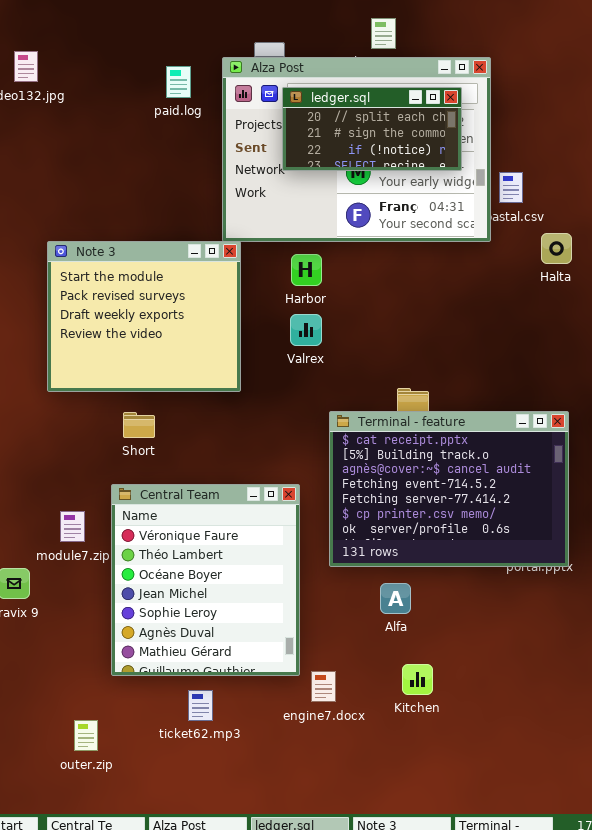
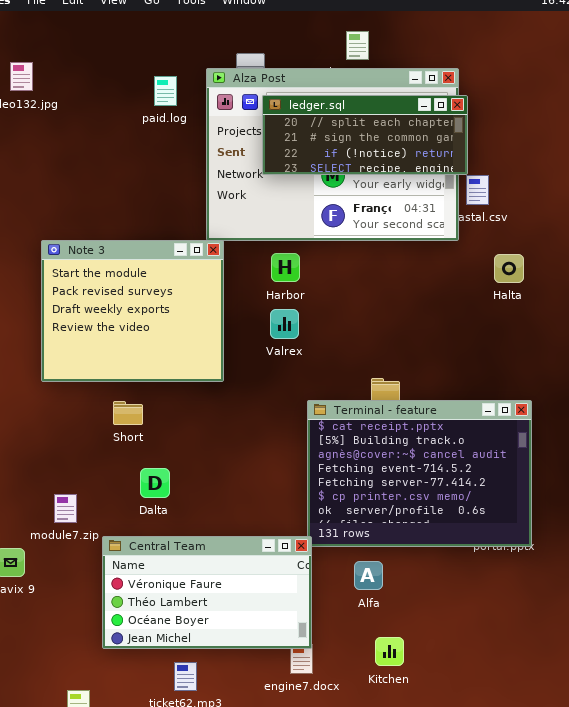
ledger.sql: [282,87,462,171] -> [262,95,468,175], resized
Halta: [541,233,572,264] -> [494,254,524,283], moved
Central Team: [111,484,300,676] -> [102,536,312,649], resized

